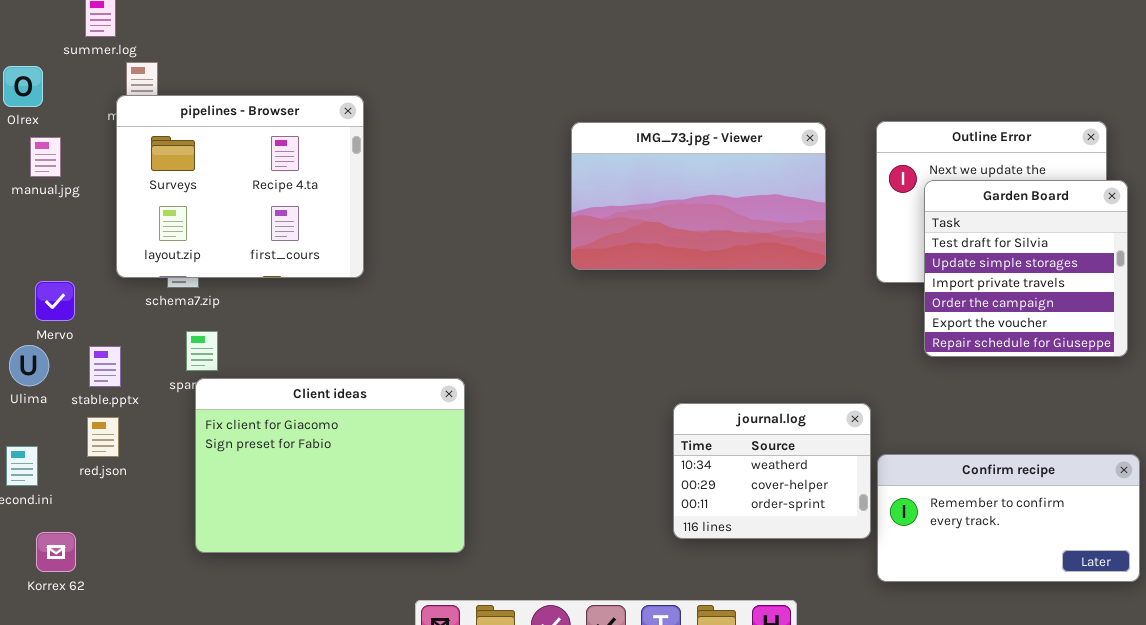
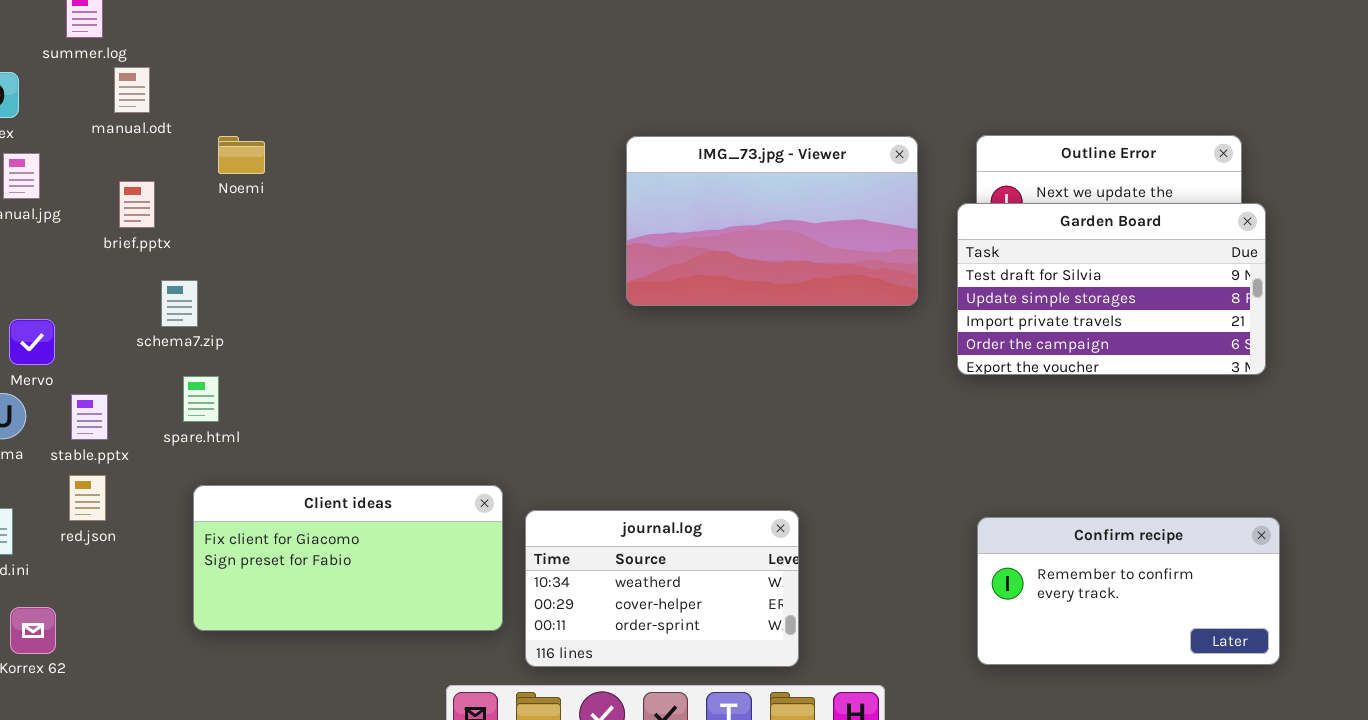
pipelines - Browser: [116,95,364,278] -> none, closed
Garden Board: [924,180,1128,357] -> [957,203,1266,375], resized
Client ideas: [195,378,465,553] -> [193,485,503,631], resized
journal.log: [673,403,871,539] -> [525,510,799,667], moved, resized

